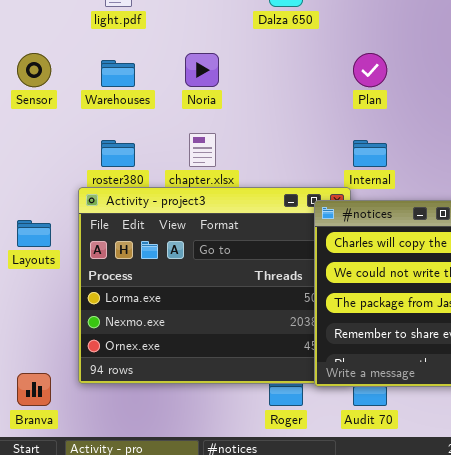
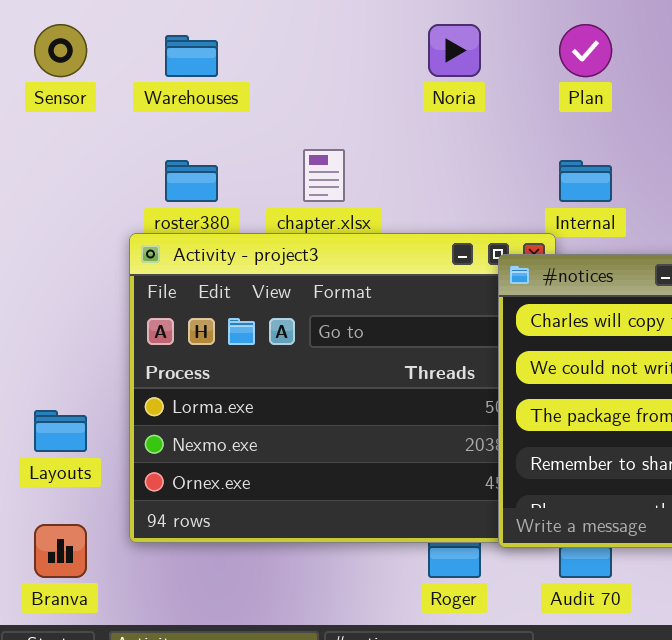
Noria: [185,53,219,87] -> [428,24,481,77], moved
Layouts: [17,220,51,247] -> [34,410,87,452], moved

